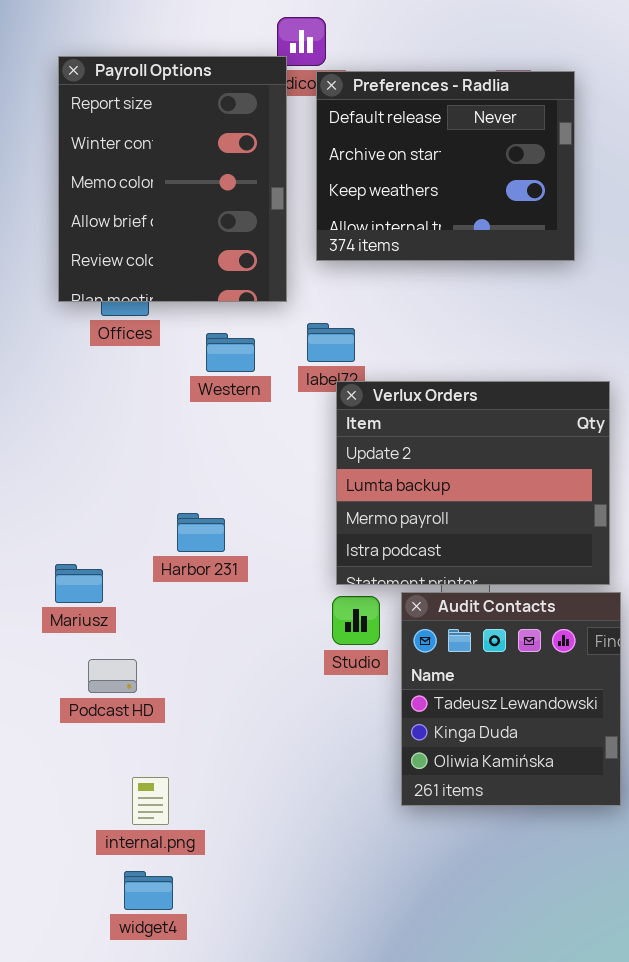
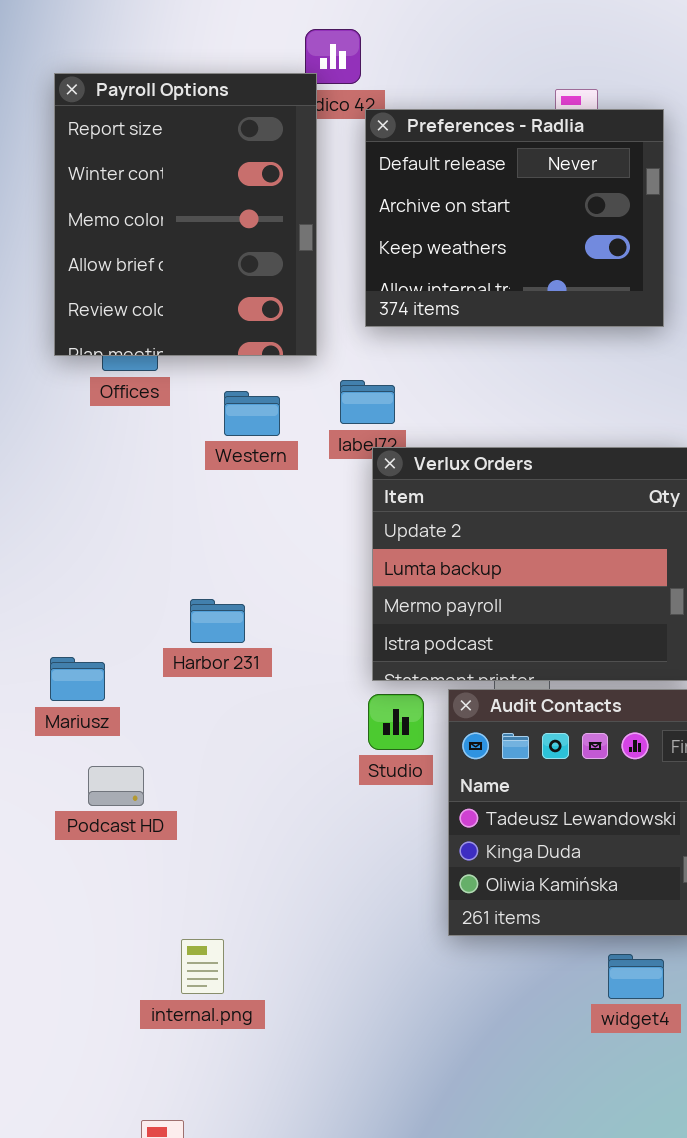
Preferences - Radlia: [316,71,575,261] -> [365,109,664,327], moved
internal.png: [132,777,169,825] -> [181,939,224,994], moved
widget4: [124,871,173,910] -> [608,954,664,999], moved

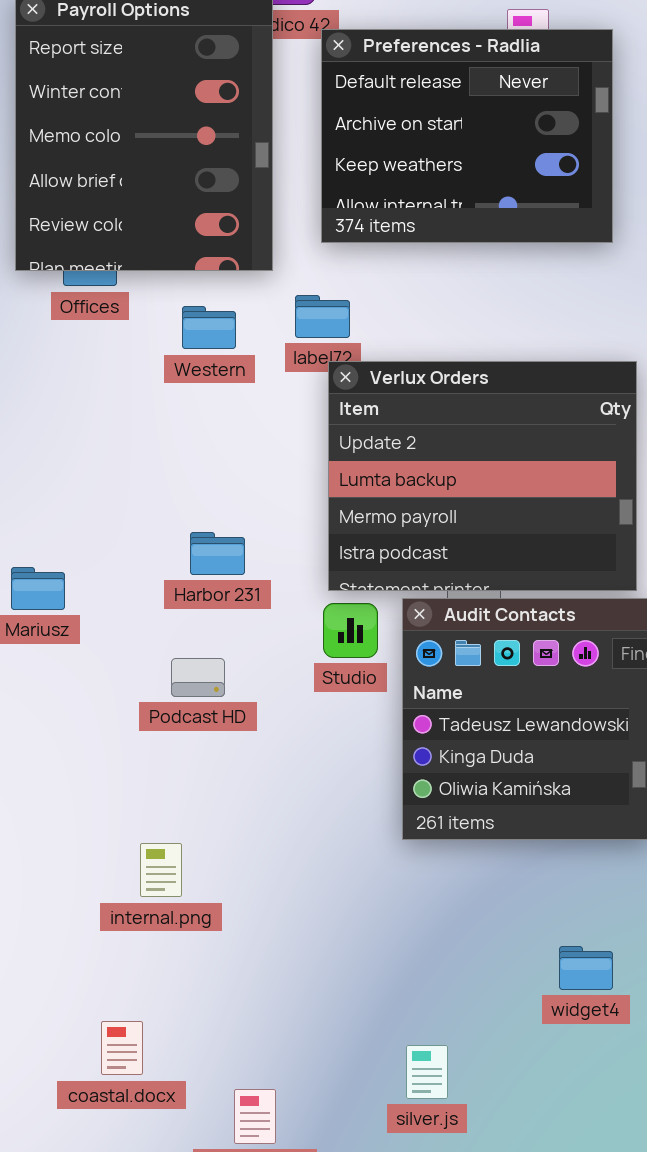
Harbor 231: [190,599,245,643] -> [190,532,245,575], moved
Podcast HD: [88,766,144,806] -> [171,658,225,697], moved
widget4: [608,954,664,999] -> [559,946,613,990], moved

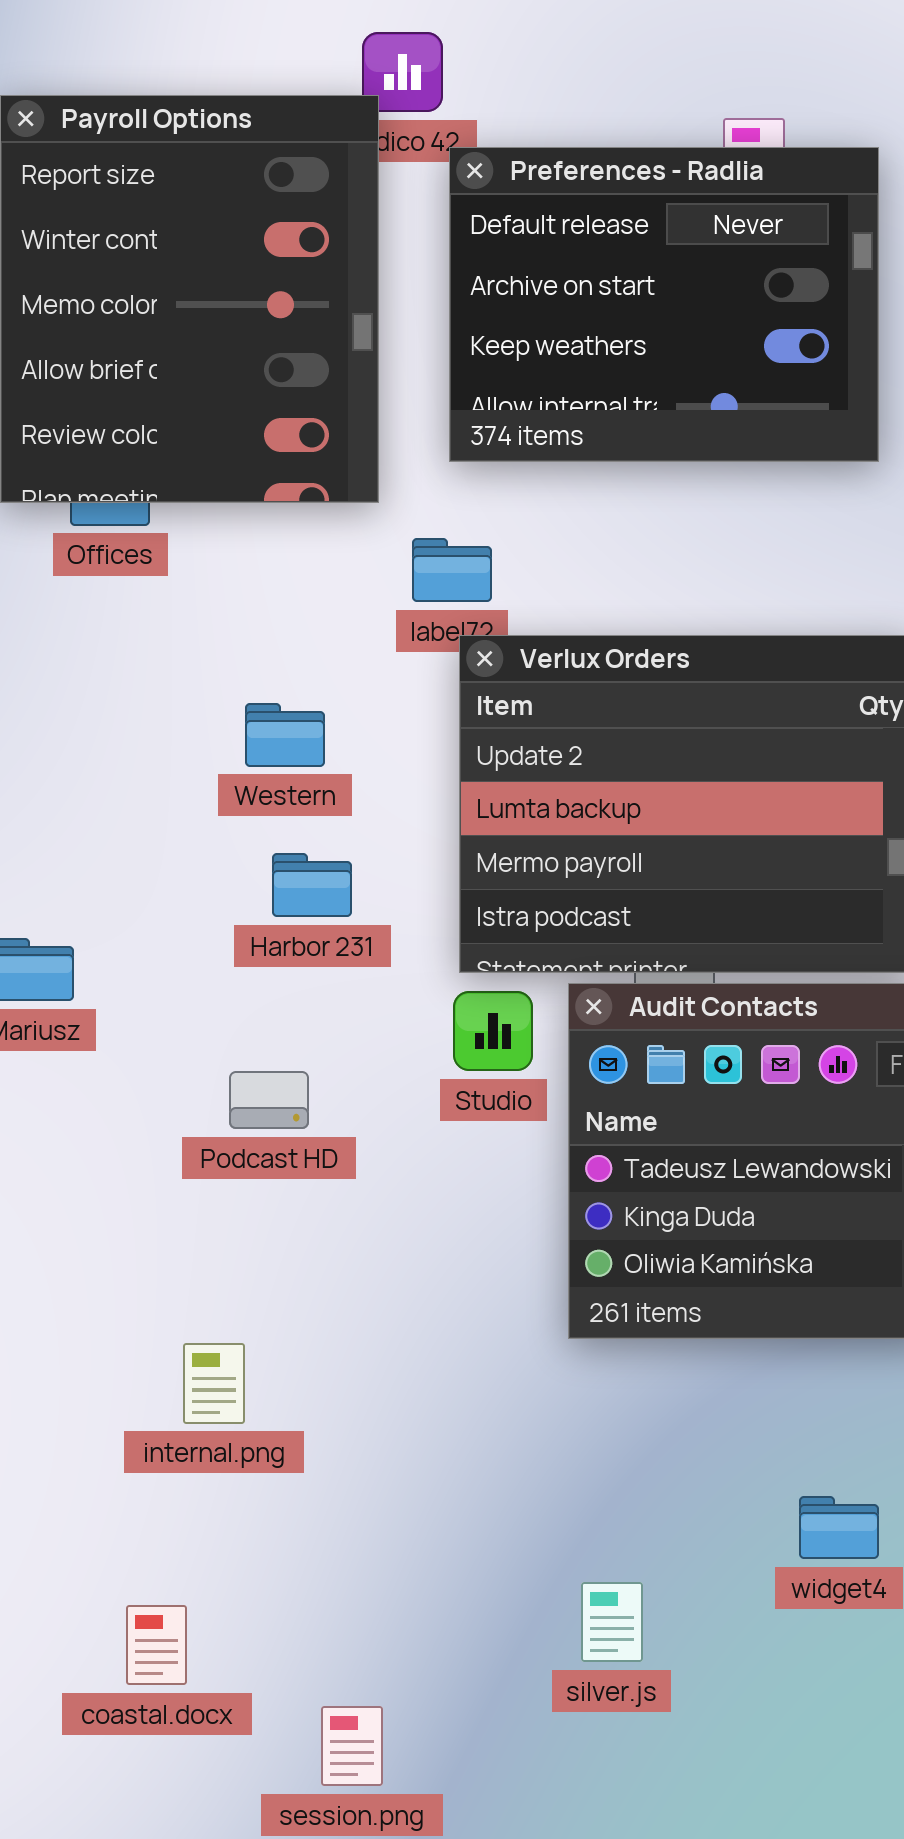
Western: [182,306,236,349] -> [245,703,325,767], moved
Harbor 231: [190,532,245,575] -> [272,853,352,917], moved
silver.js: [406,1045,448,1099] -> [581,1582,643,1662], moved

